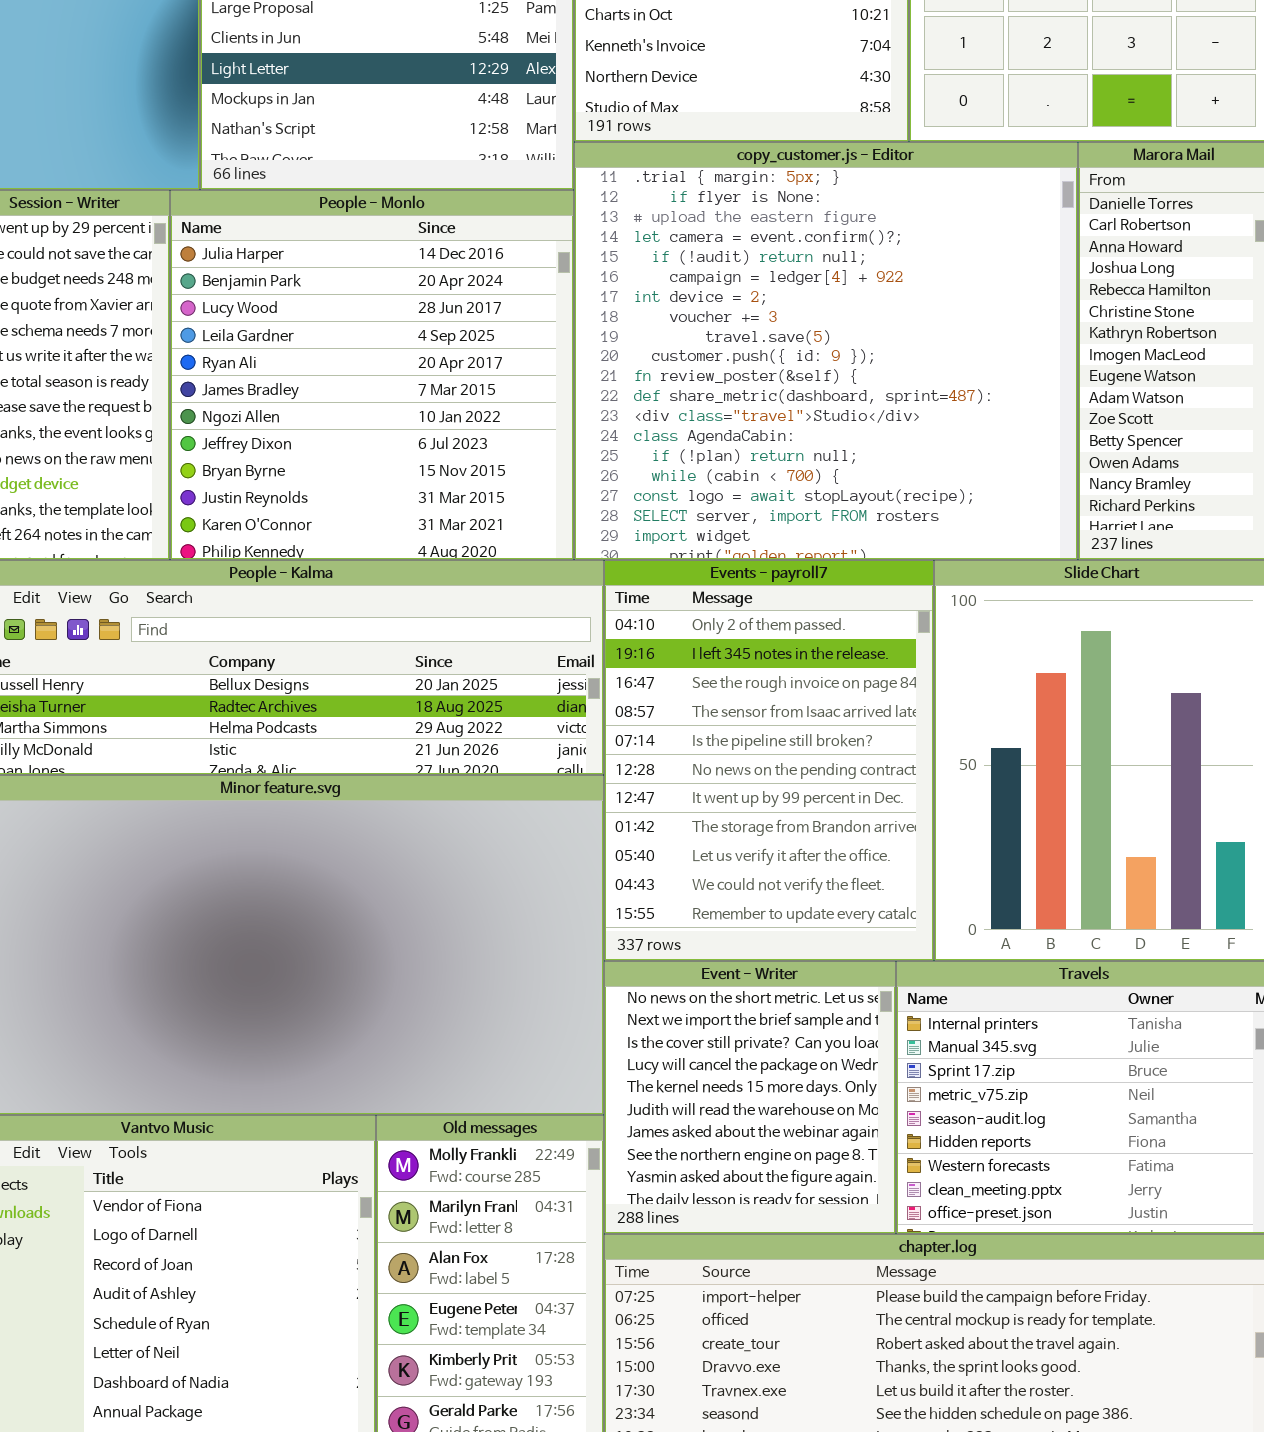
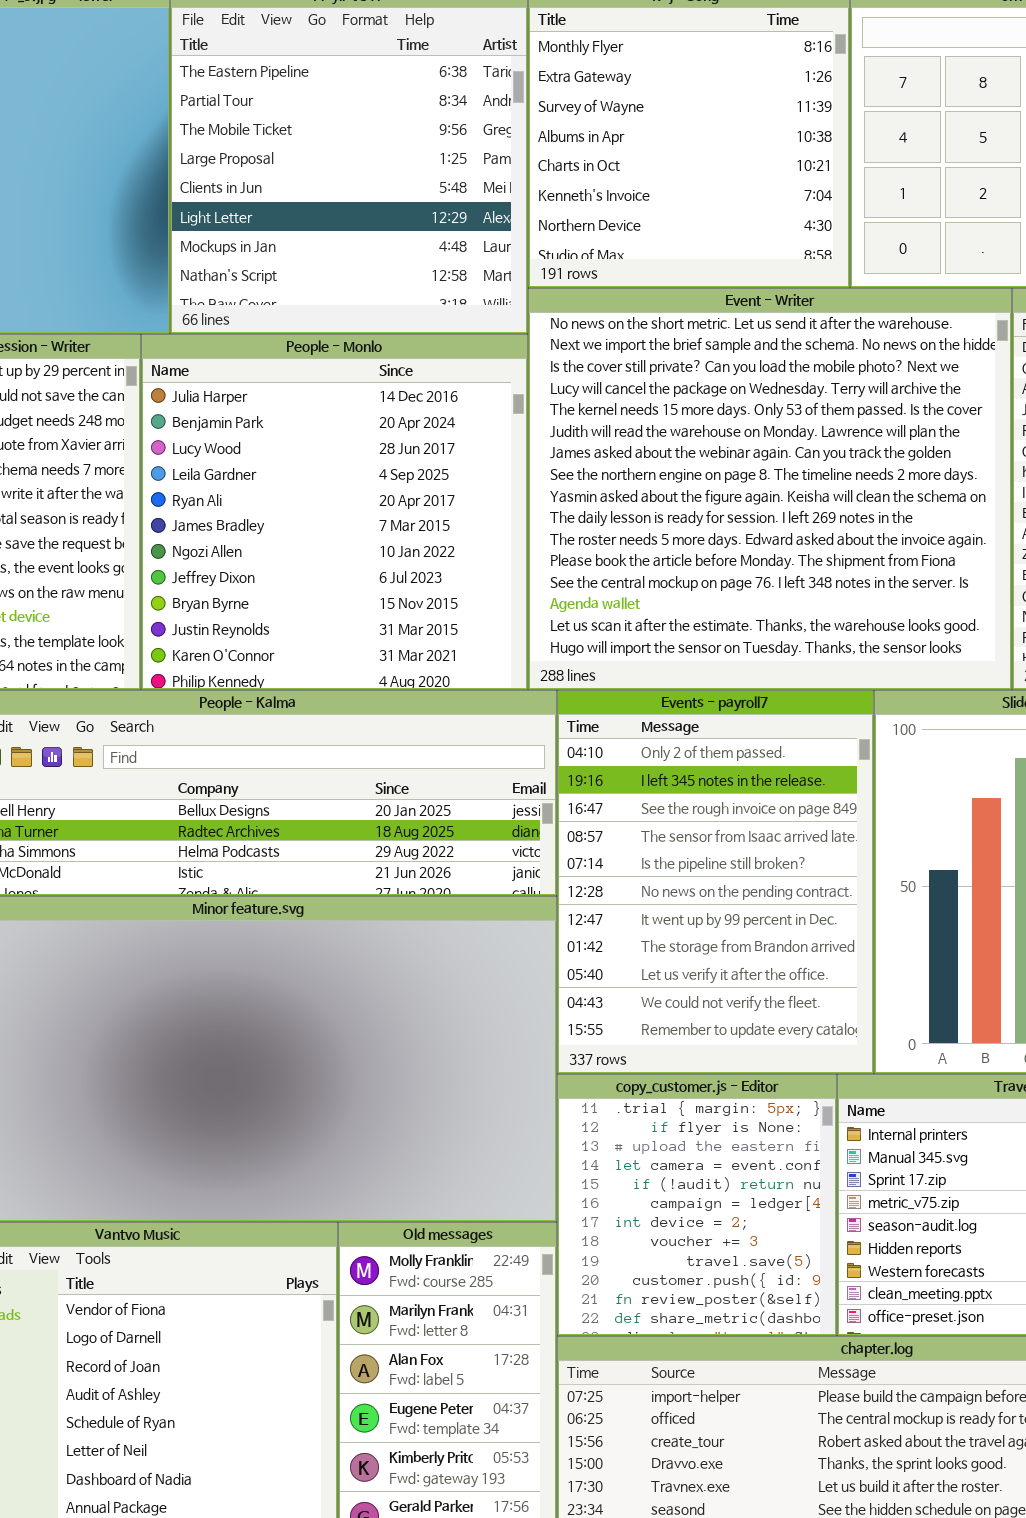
copy_customer.js - Editor: [574,142,1078,560] -> [557,1074,837,1336], moved, resized
Event - Writer: [604,961,896,1234] -> [528,288,1012,690], moved, resized

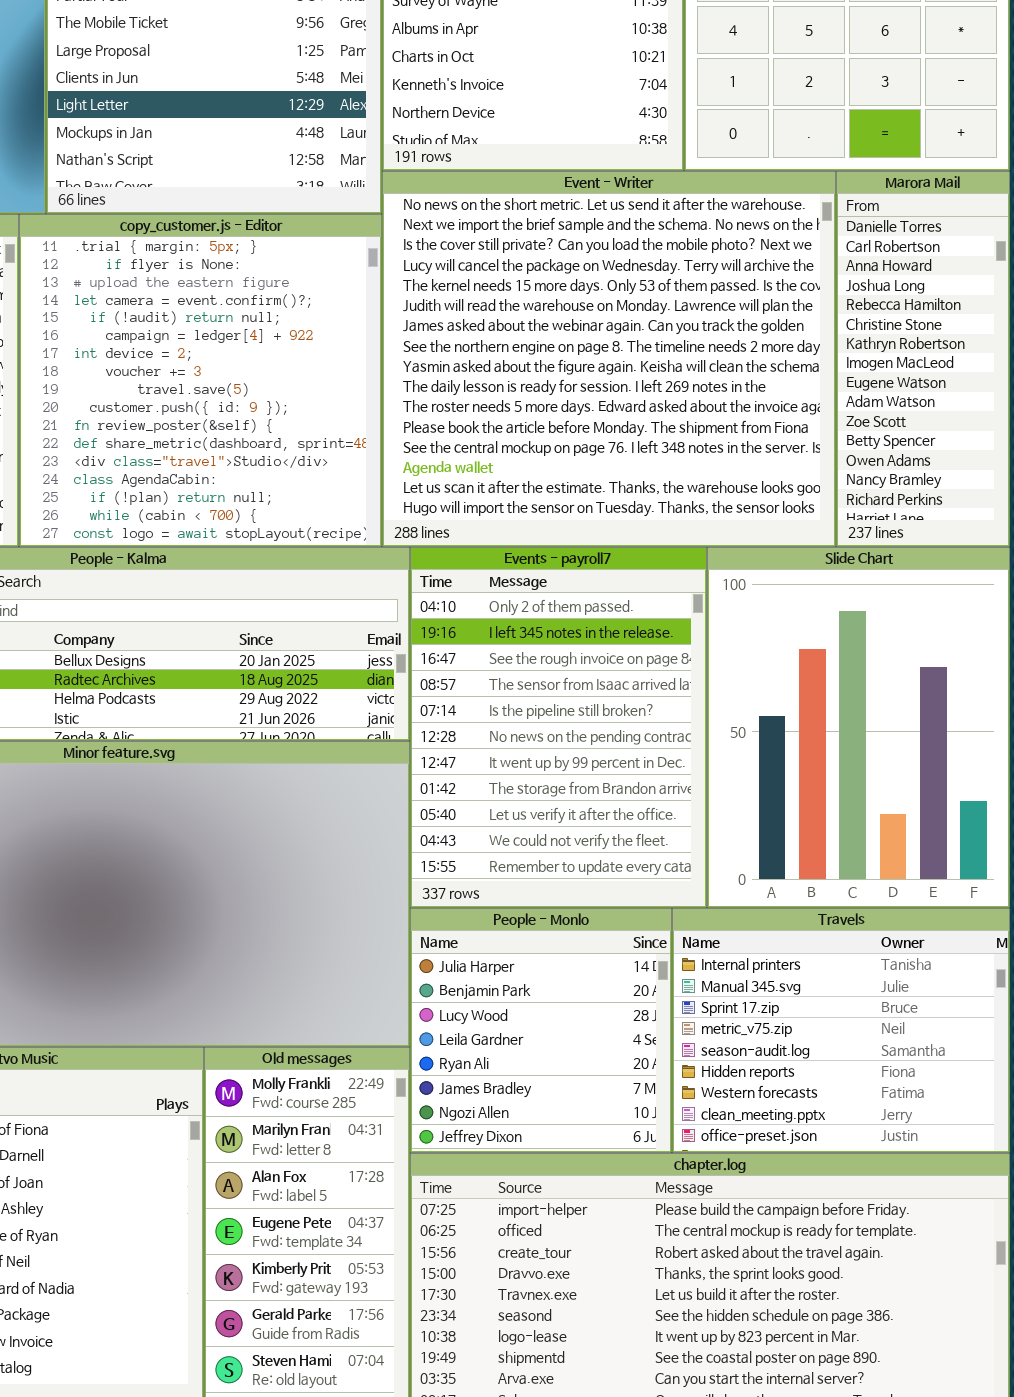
People - Monlo: [141,334,528,690] -> [410,908,672,1153], moved, resized
copy_customer.js - Editor: [557,1074,837,1336] -> [19,214,382,547], moved, resized

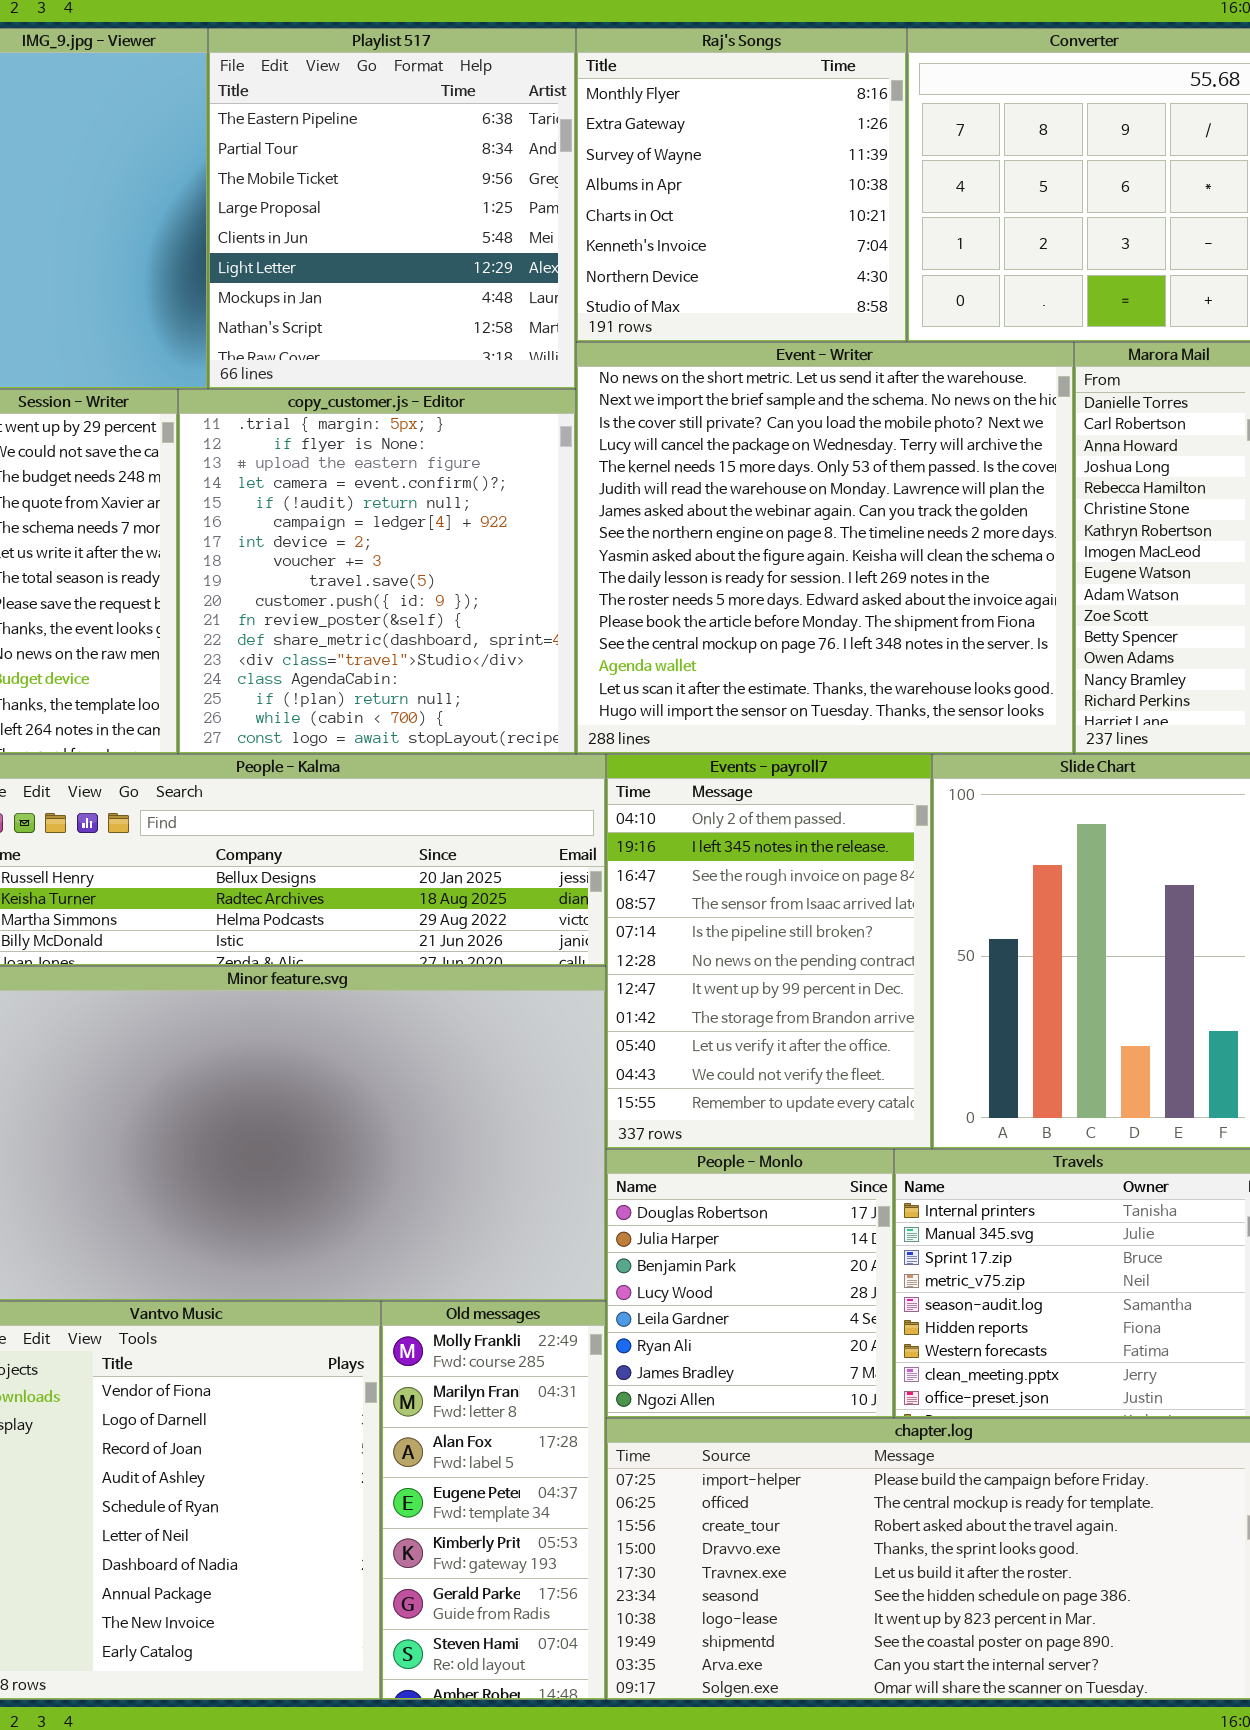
People - Monlo: [410,908,672,1153] -> [606,1149,894,1418], scrolled up 1 row

